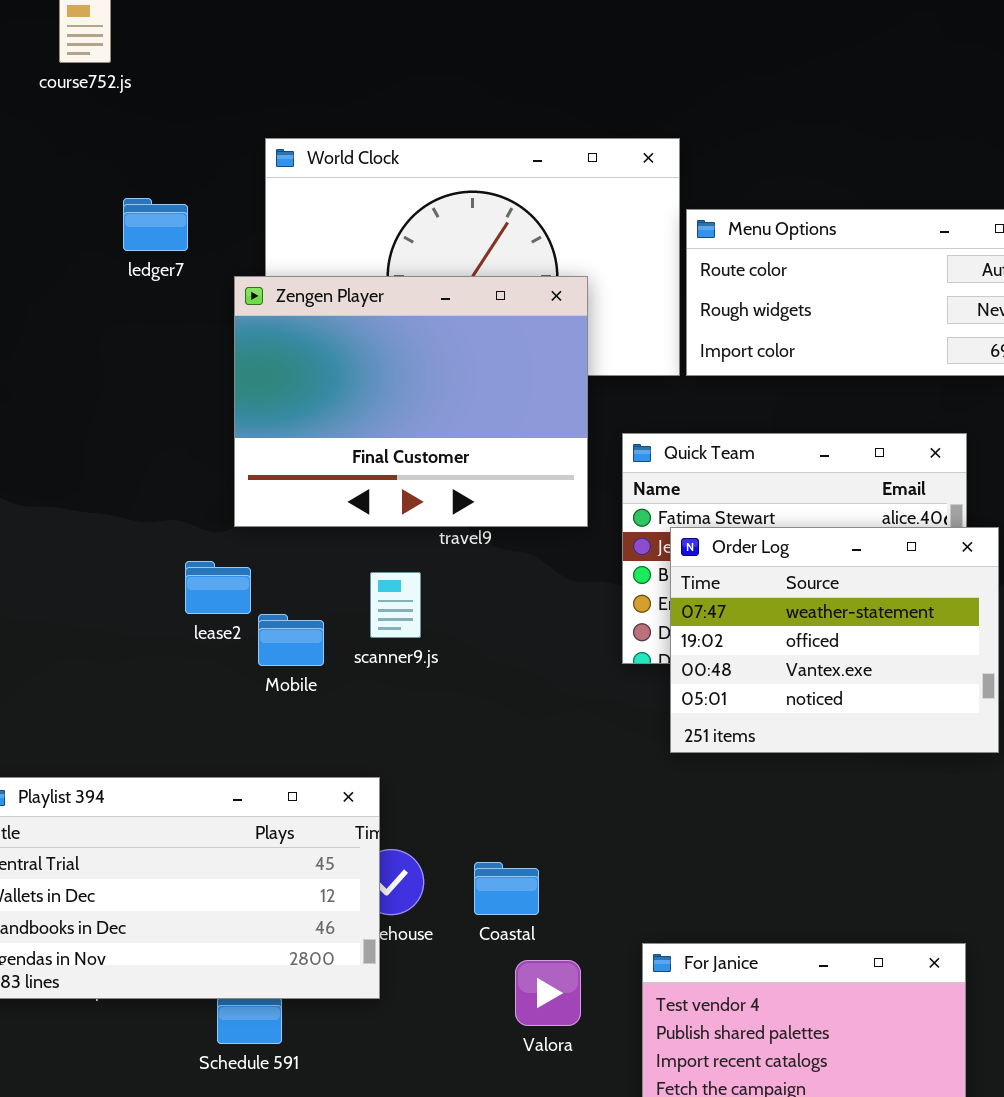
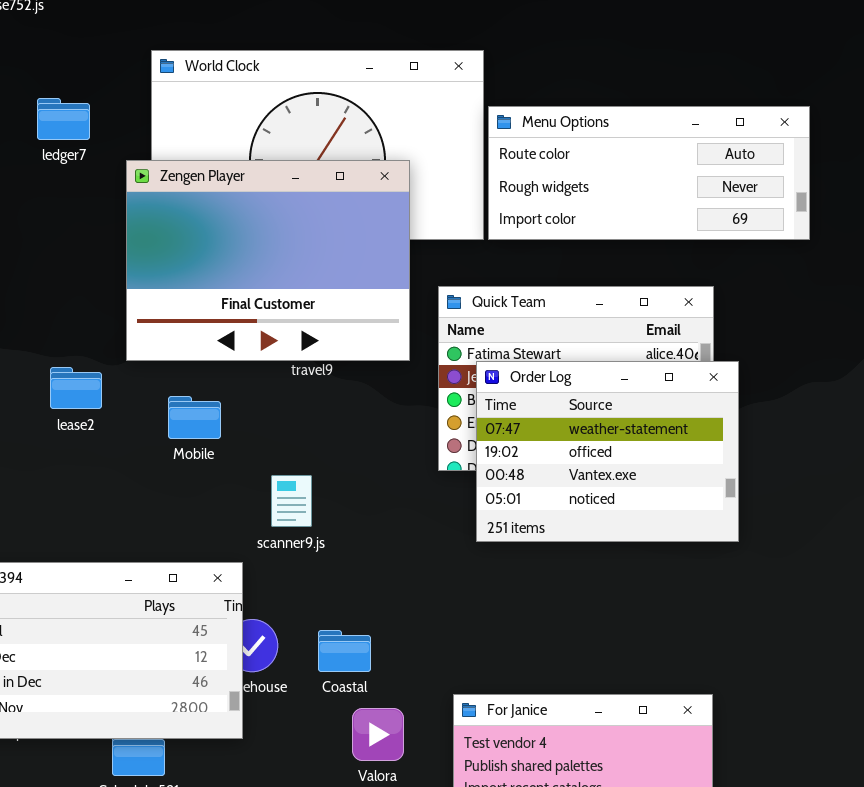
lease2: [185,561,251,614] -> [50,367,102,409], moved
scanner9.js: [370,572,421,638] -> [271,475,312,527], moved
Mobile: [258,614,324,666] -> [168,396,221,439], moved

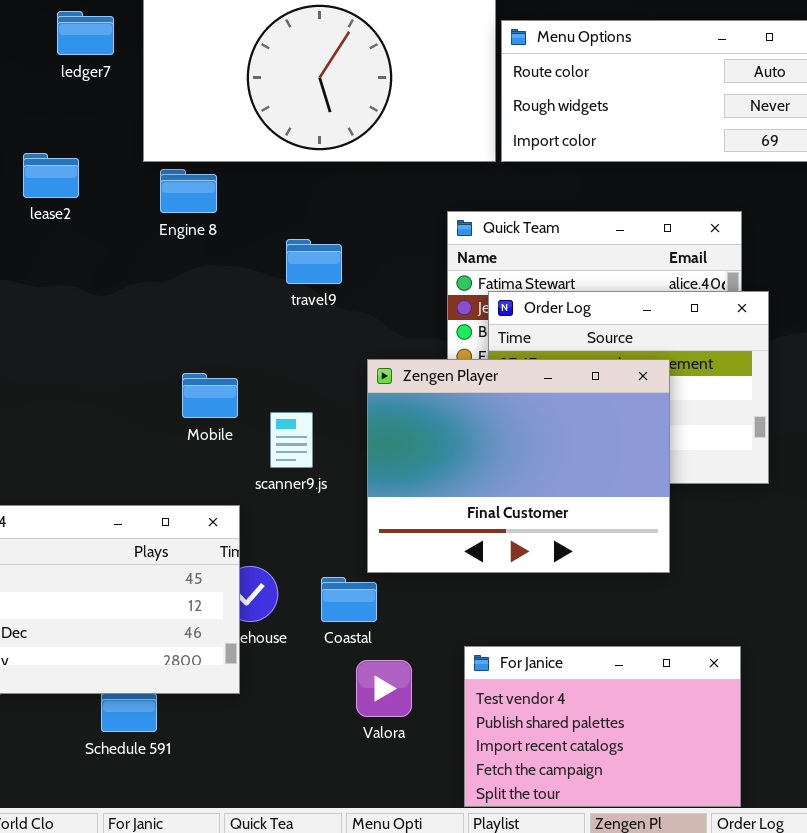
ledger7: [37,98,90,140] -> [57,11,114,55], moved
Zengen Player: [126,160,410,361] -> [367,359,670,573], moved
lease2: [50,367,102,409] -> [23,153,79,198], moved
Mobile: [168,396,221,439] -> [182,373,238,418], moved

